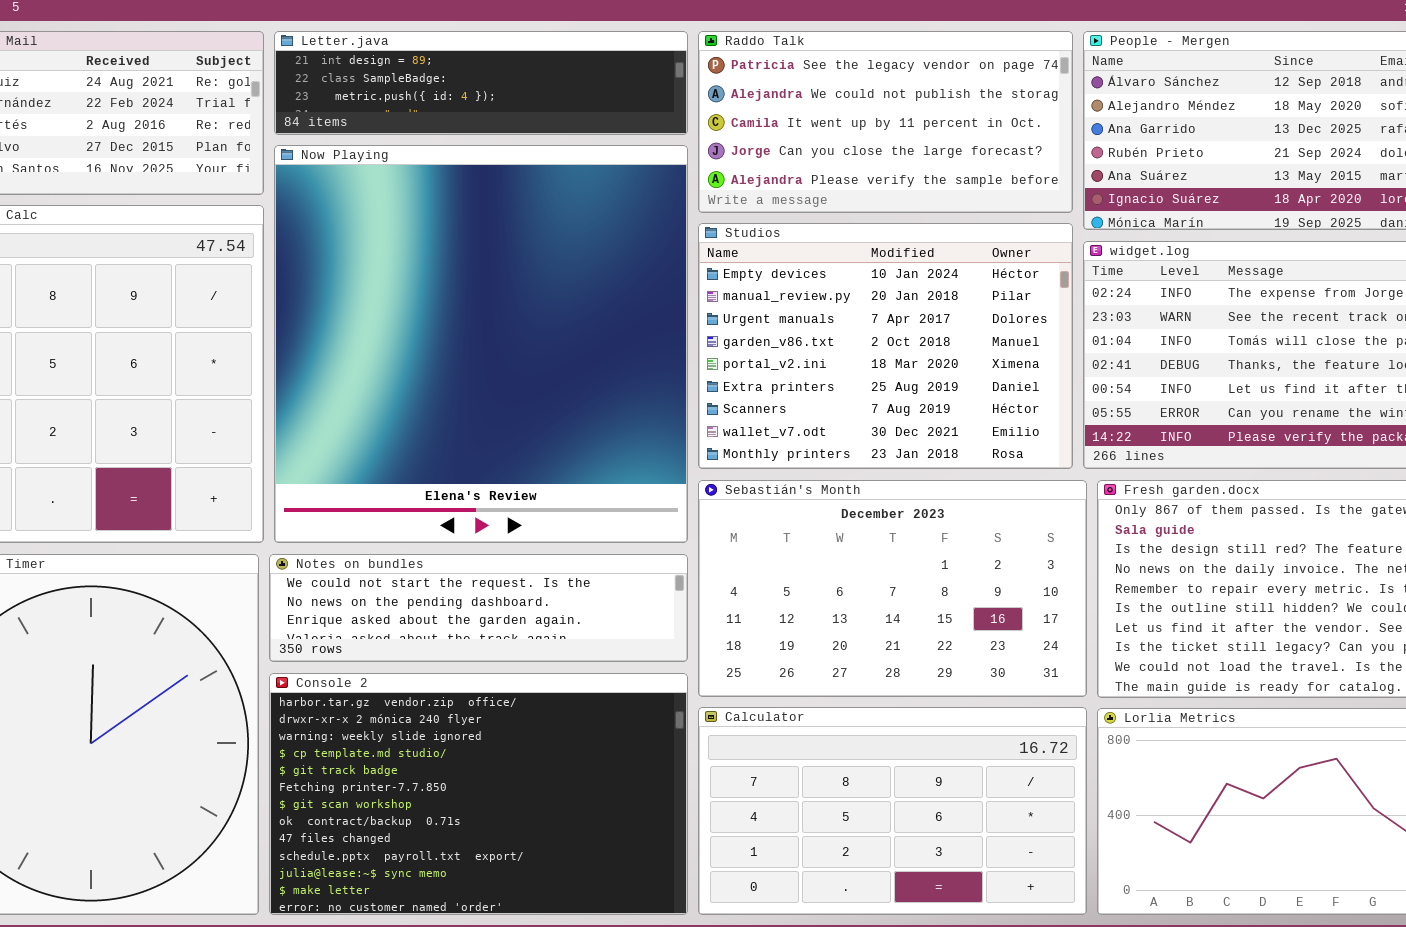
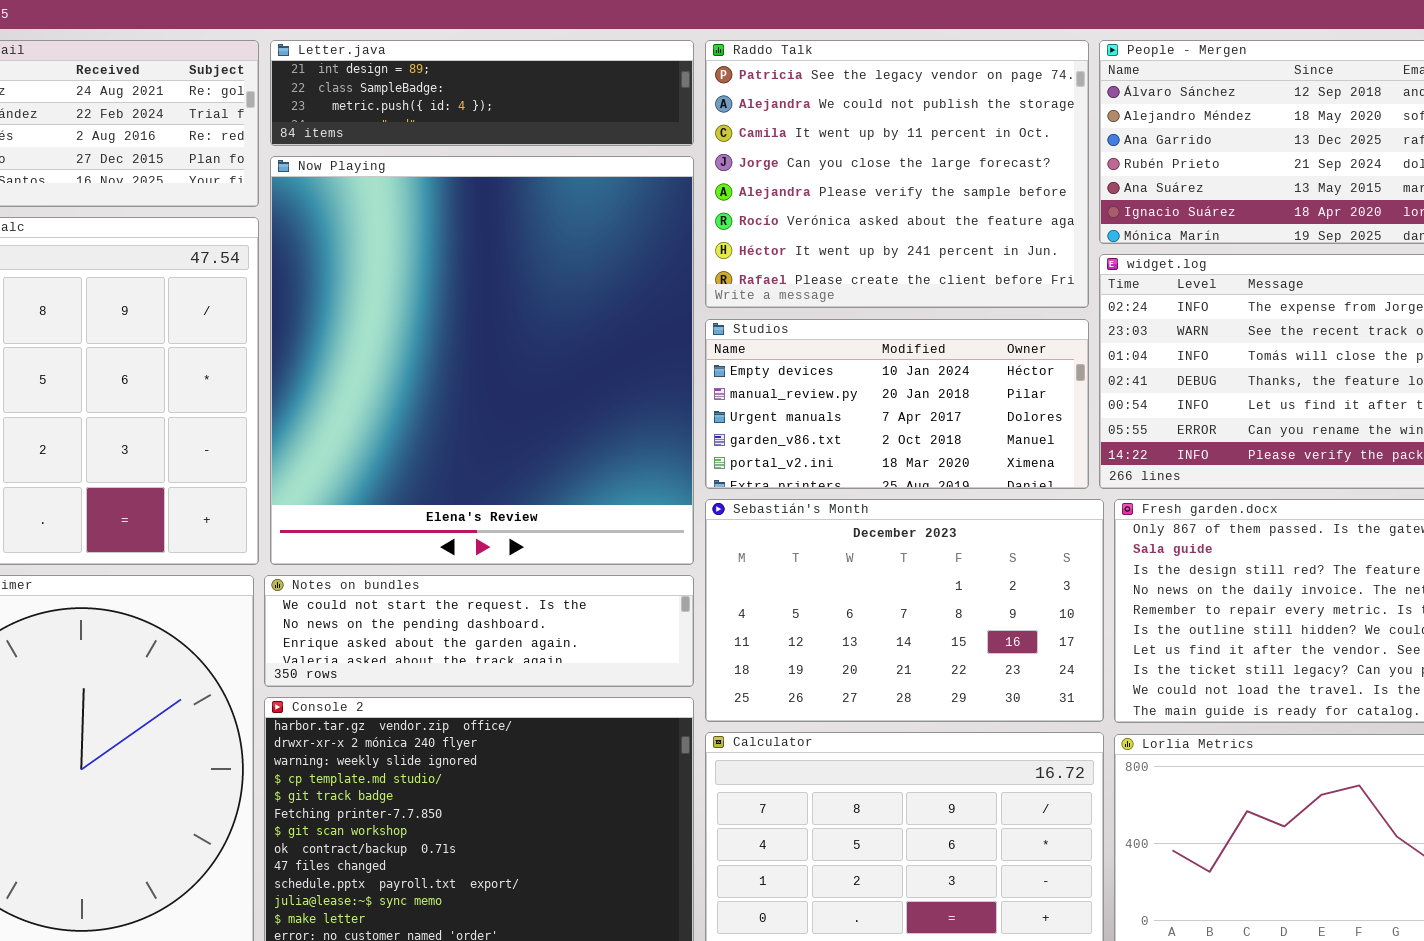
Raddo Talk: [698,31,1073,213] -> [705,40,1089,308], resized
Studios: [698,223,1073,469] -> [705,319,1089,489], resized

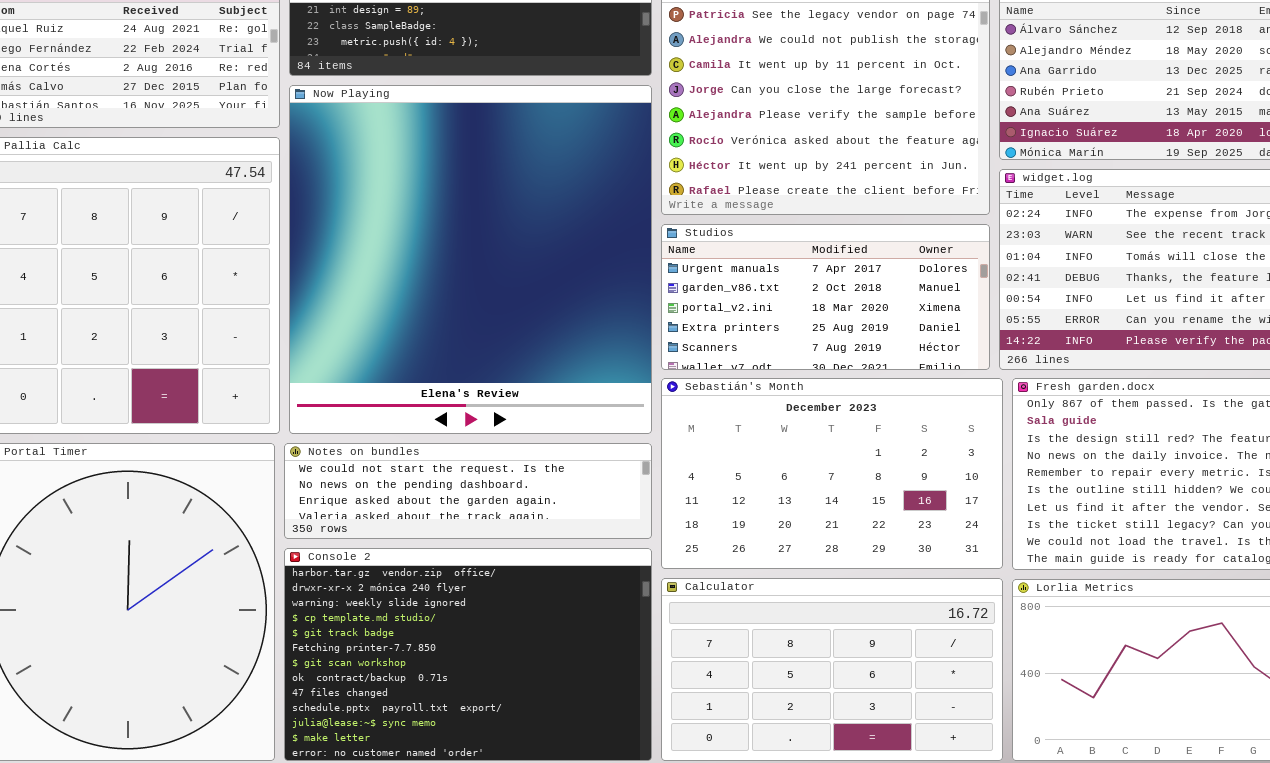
Studios: [705,319,1089,489] -> [661,224,990,370], scrolled down 2 rows

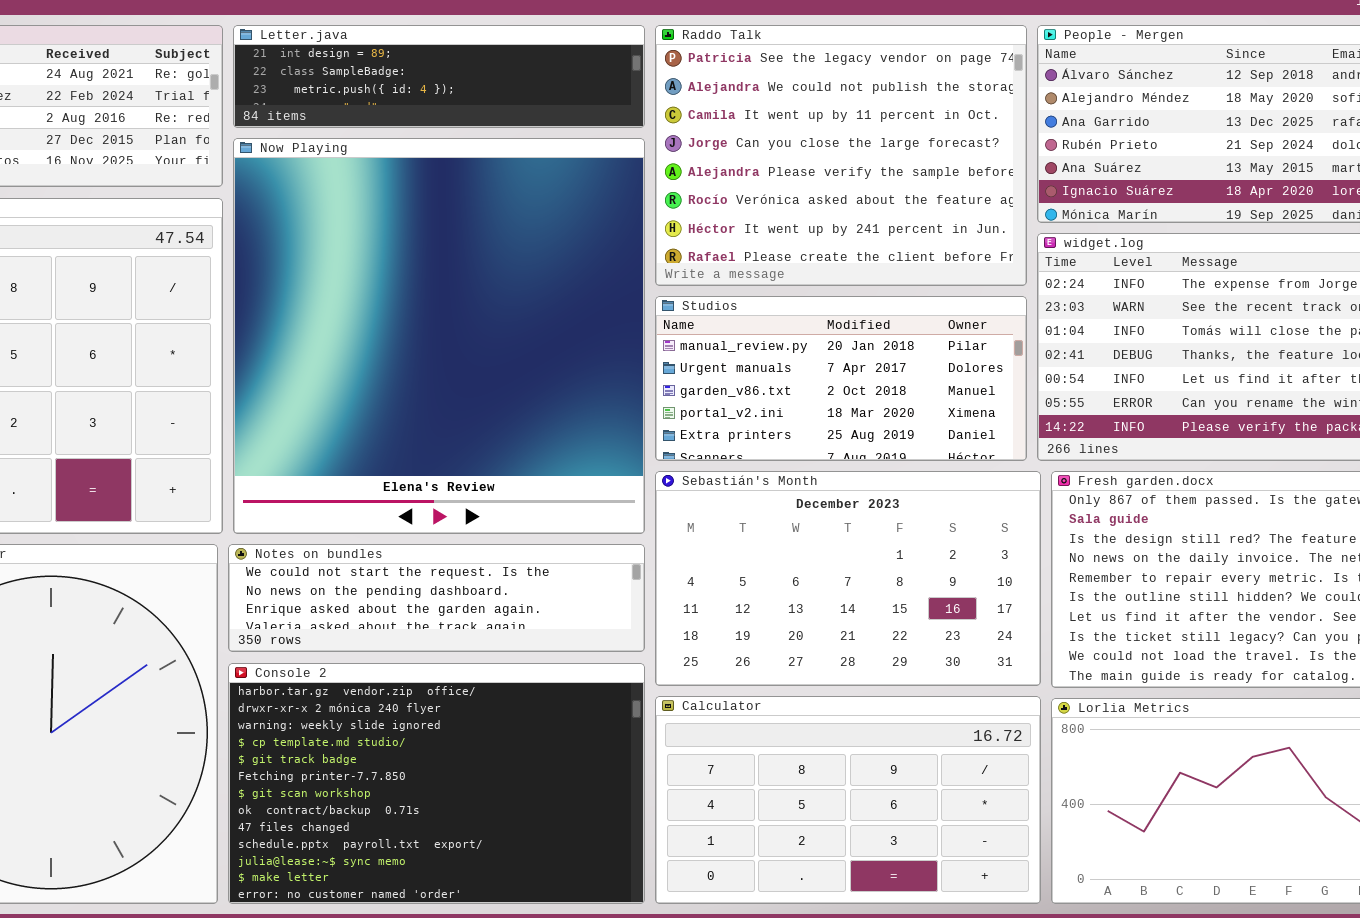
Studios: [661,224,990,370] -> [655,296,1027,461], scrolled up 1 row

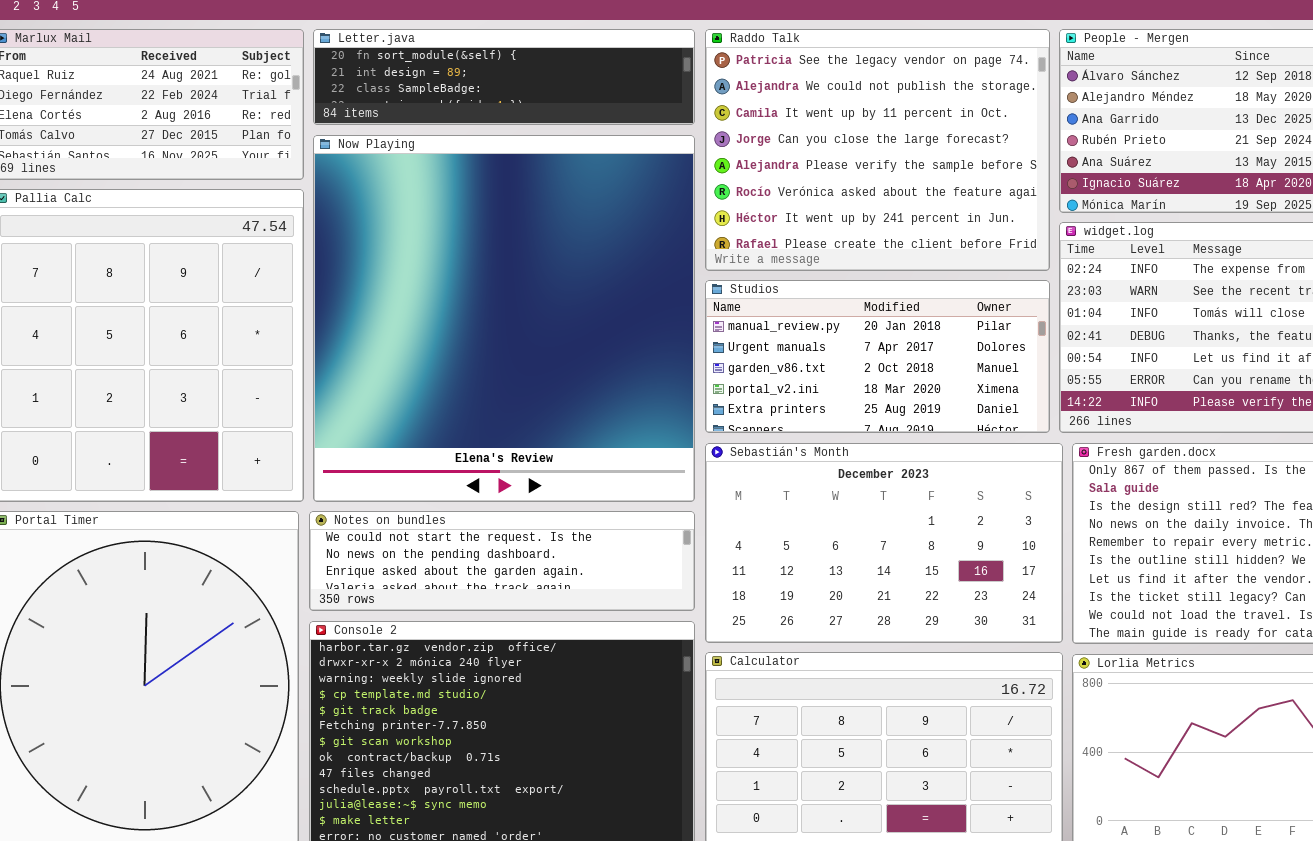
Letter.java: [233,25,645,128] -> [313,29,695,125], scrolled up 1 row

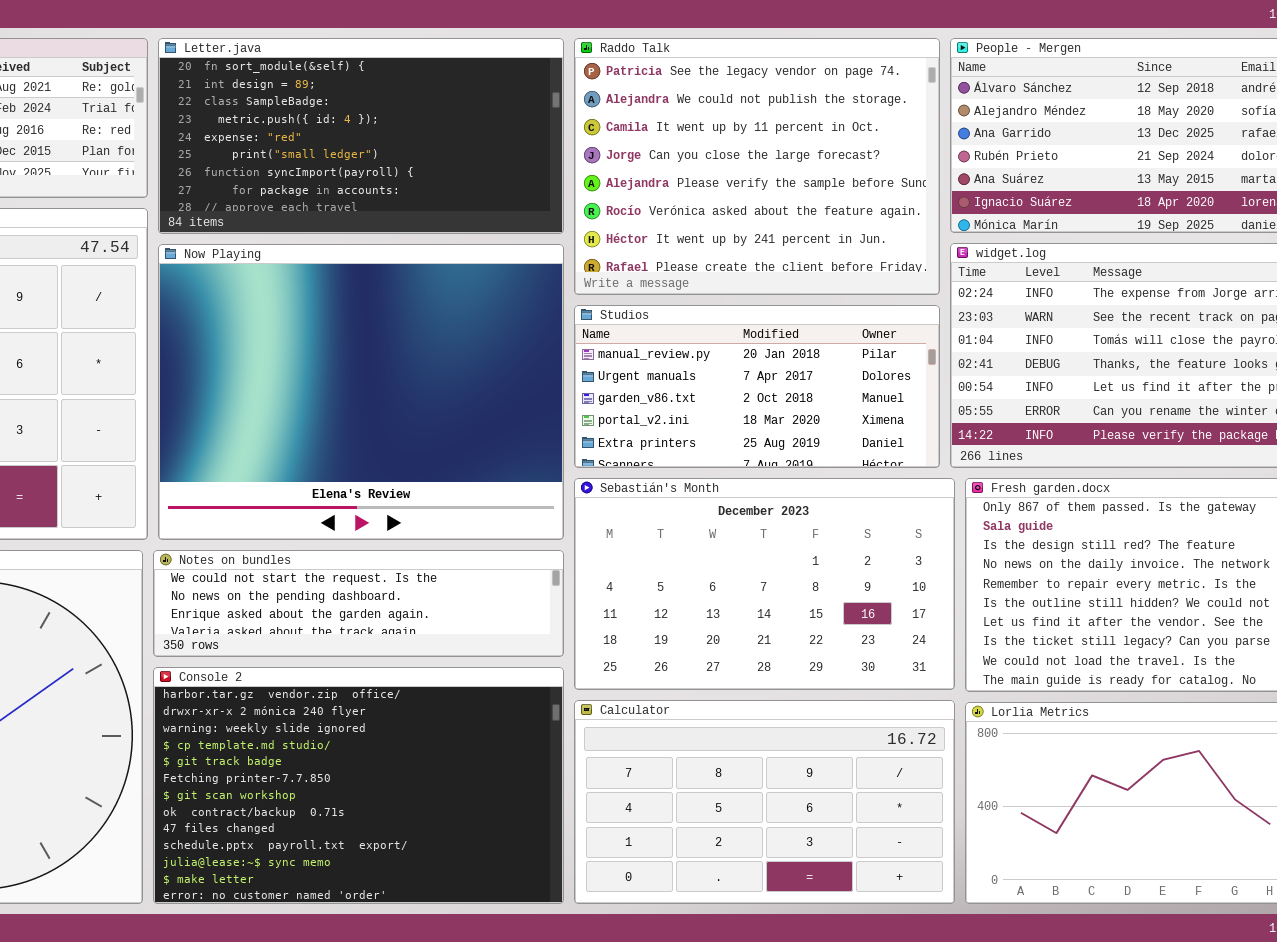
Letter.java: [313,29,695,125] -> [158,38,564,234], resized
Now Playing: [313,135,695,502] -> [158,244,564,540], resized

